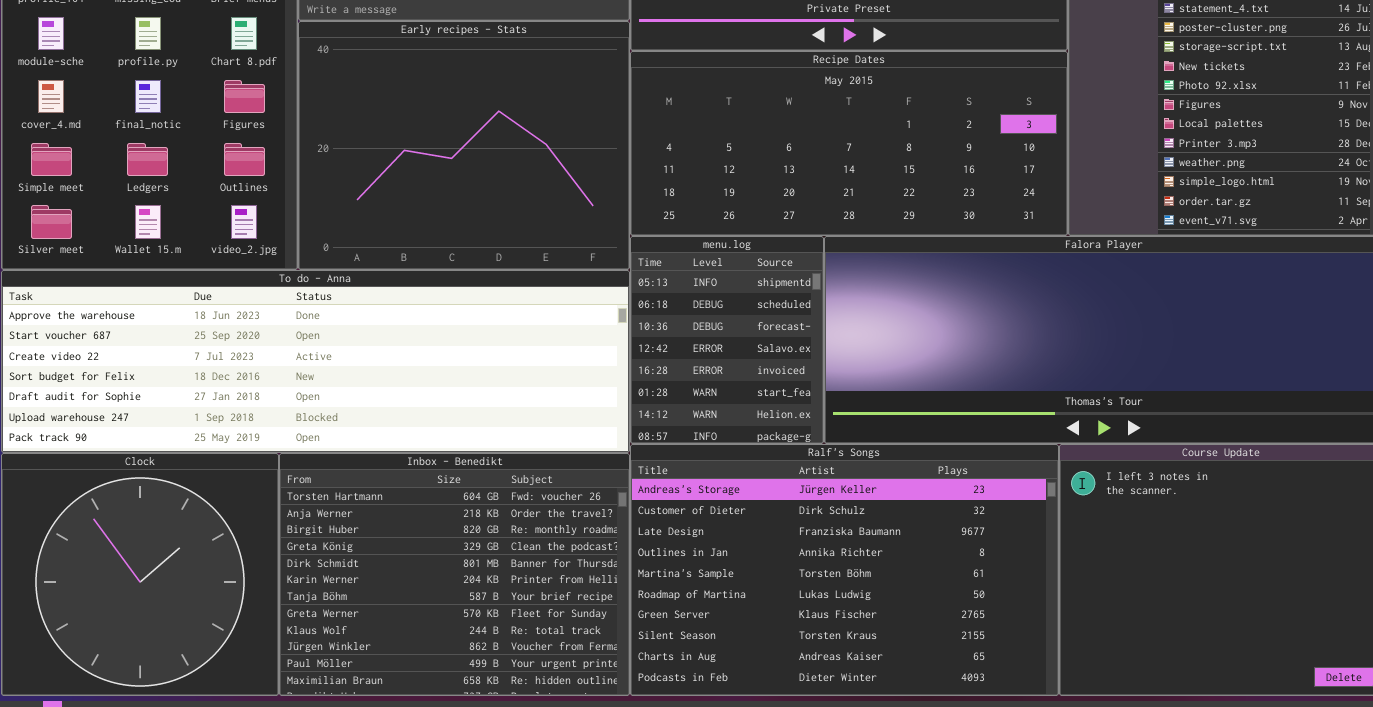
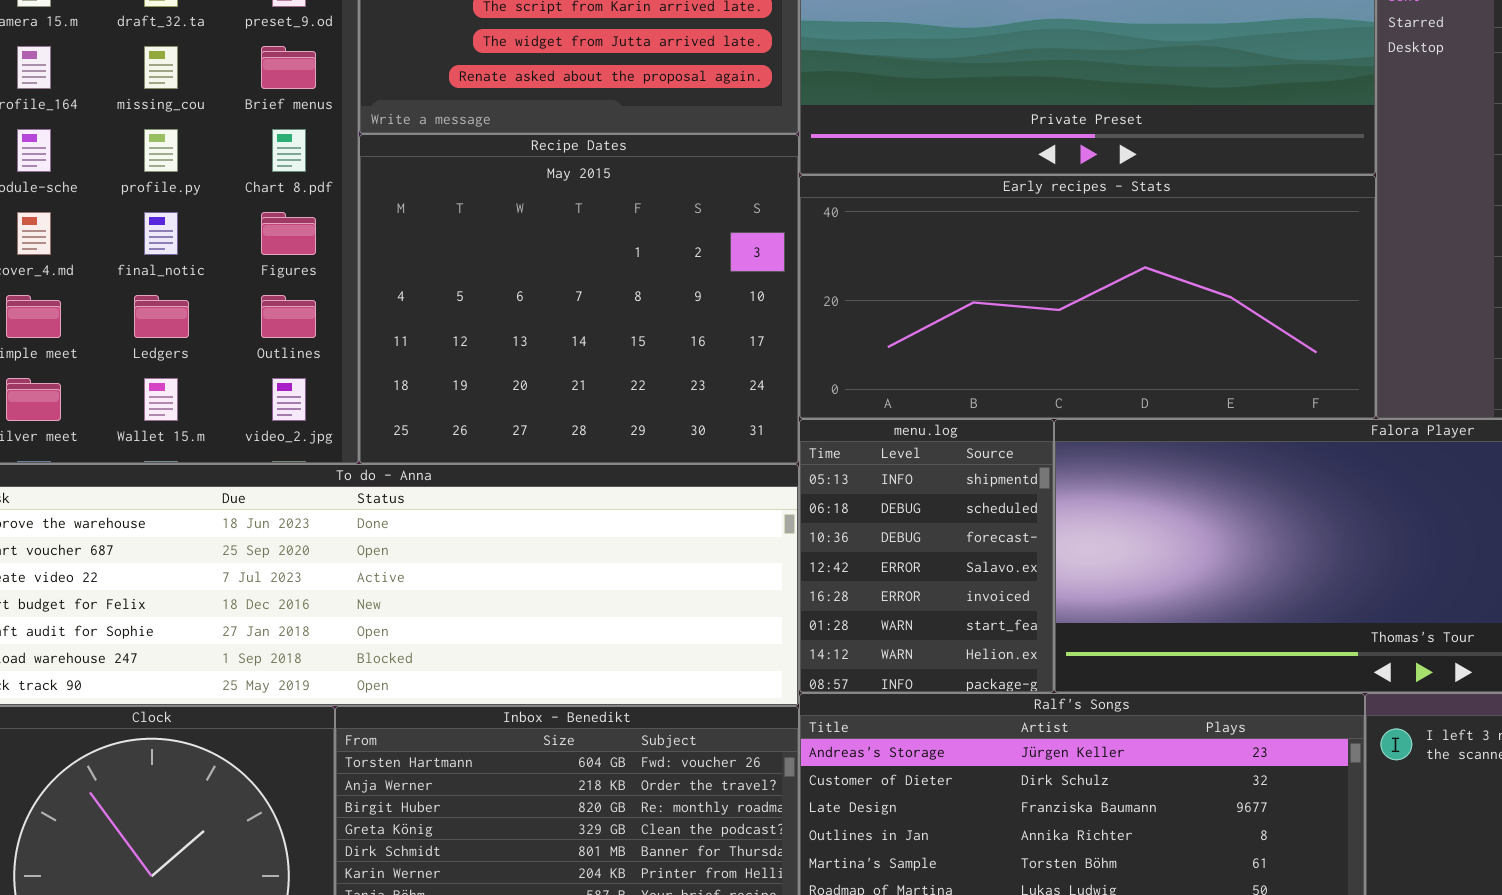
Early recipes - Stats: [298,21,630,270] -> [799,175,1376,419], moved, resized
Recipe Dates: [630,51,1068,236] -> [359,134,799,464], moved, resized

